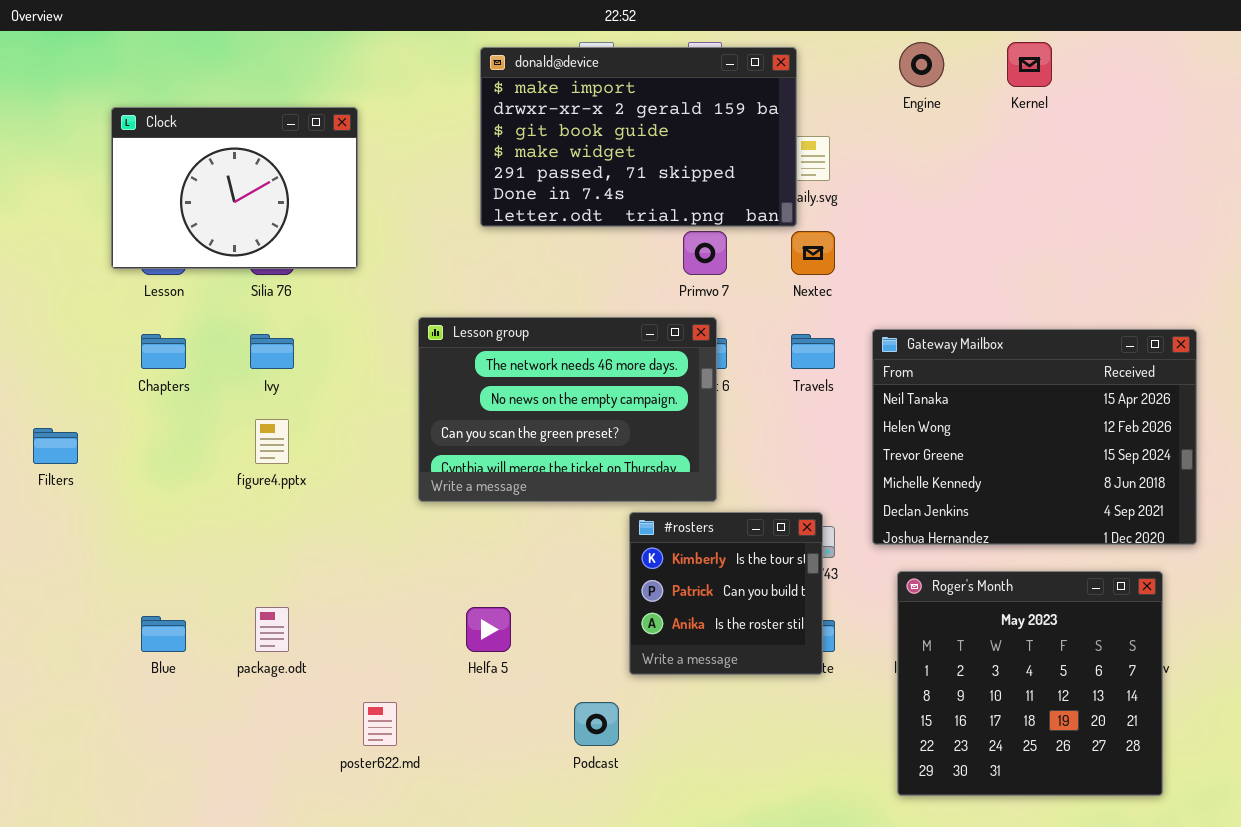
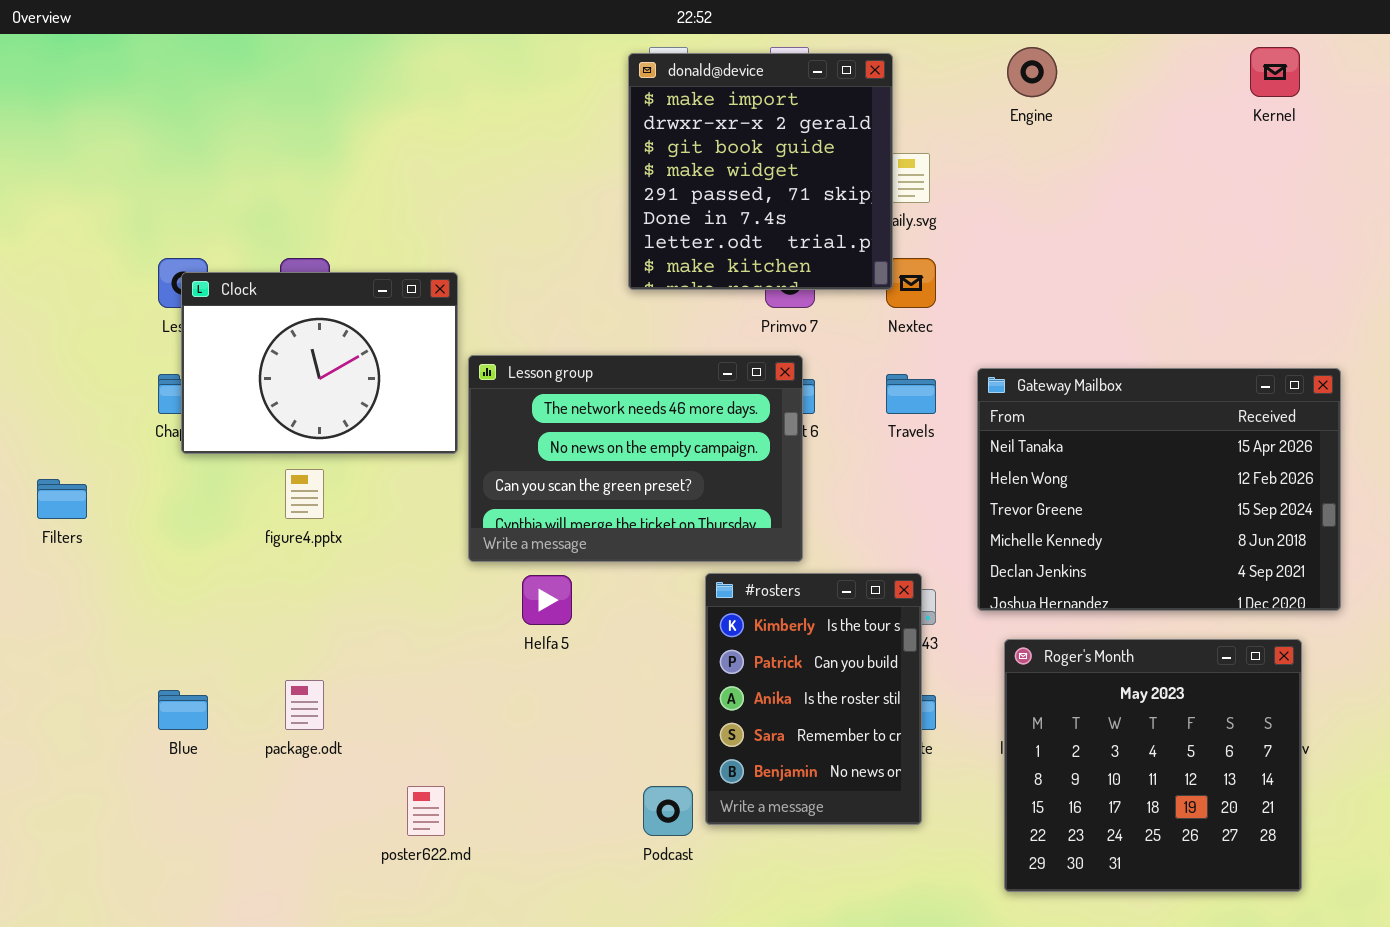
Kernel: [1007,42,1052,87] -> [1250,47,1300,97], moved
donald@device: [480,47,797,227] -> [628,53,893,290], resized
Clock: [111,107,358,269] -> [181,272,458,454], moved
#rosters: [629,512,823,675] -> [705,573,922,825], resized
Helfa 5: [466,607,511,652] -> [522,575,572,625], moved

